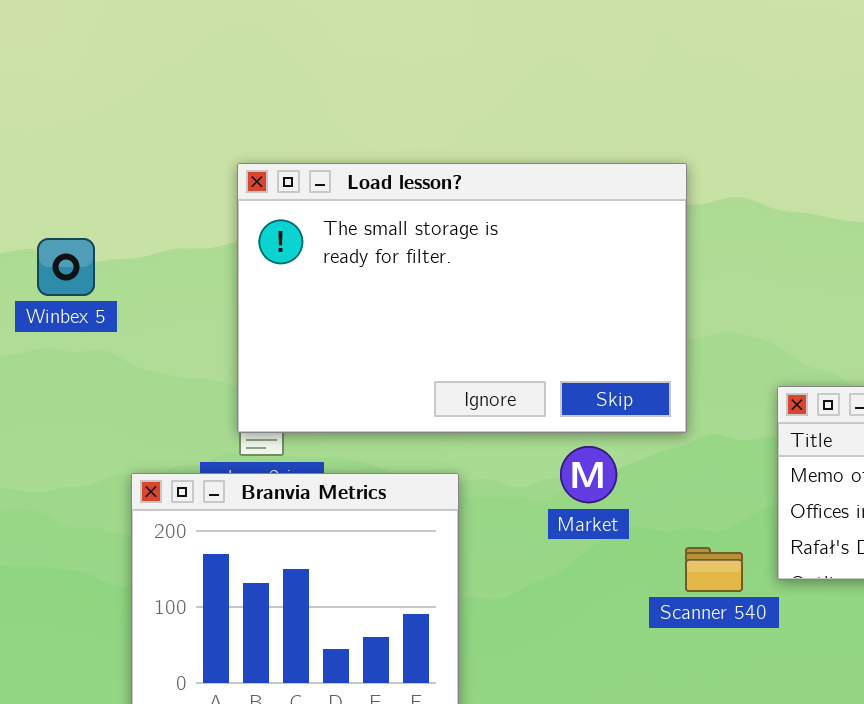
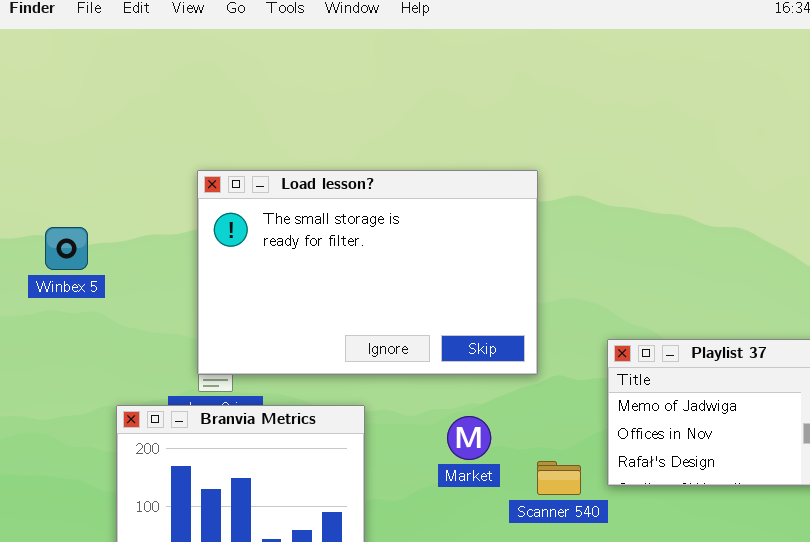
Market: [560,446,617,503] -> [447,416,491,460], moved

